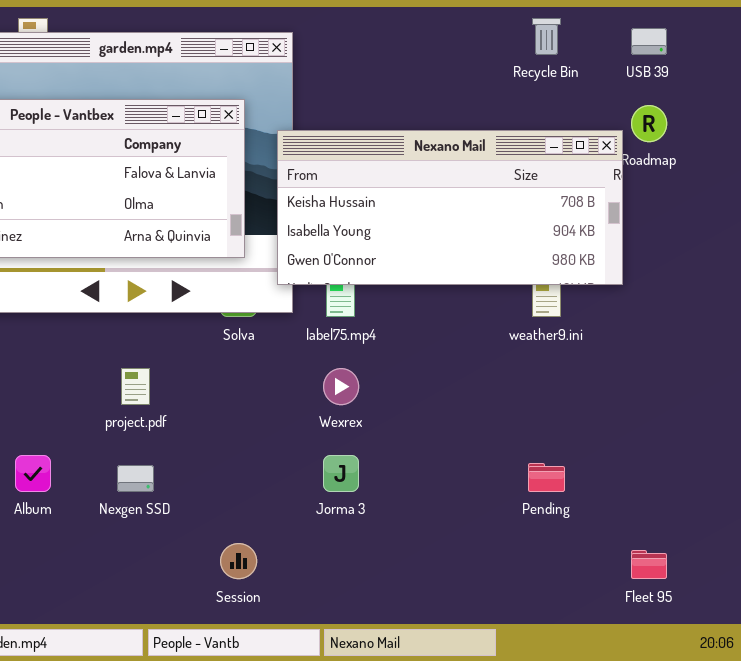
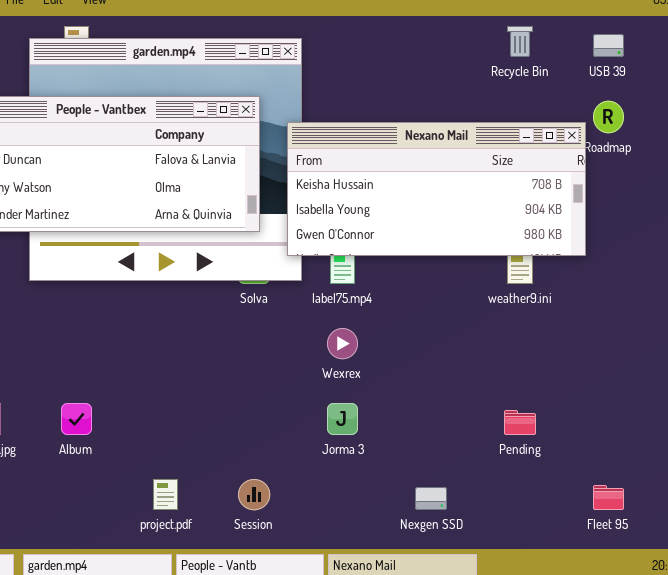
project.pdf: [121,368,150,405] -> [153,479,178,510], moved
Nexgen SSD: [117,465,154,492] -> [415,487,447,510], moved

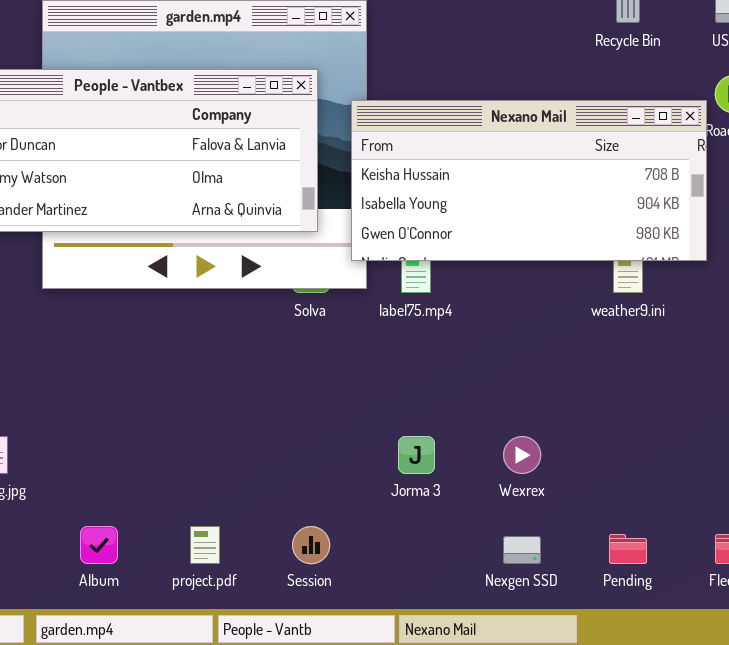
Wexrex: [327,328,358,359] -> [503,436,541,474], moved
Album: [61,403,92,435] -> [80,526,118,564], moved
Pending: [504,410,536,435] -> [609,534,647,564], moved

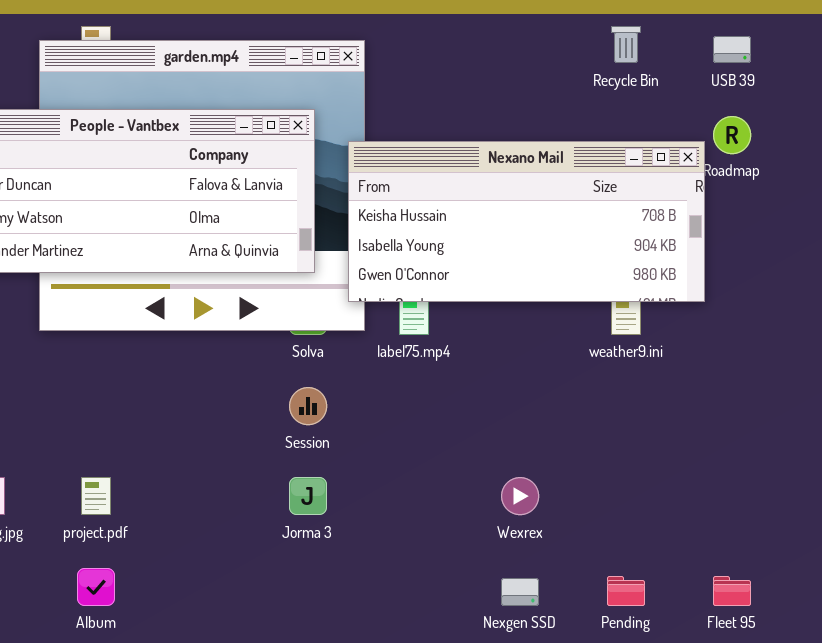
Jorma 3: [398,436,435,474] -> [289,477,327,515], moved
project.pdf: [190,526,220,564] -> [81,477,111,515], moved
Session: [292,526,330,564] -> [289,387,327,425], moved

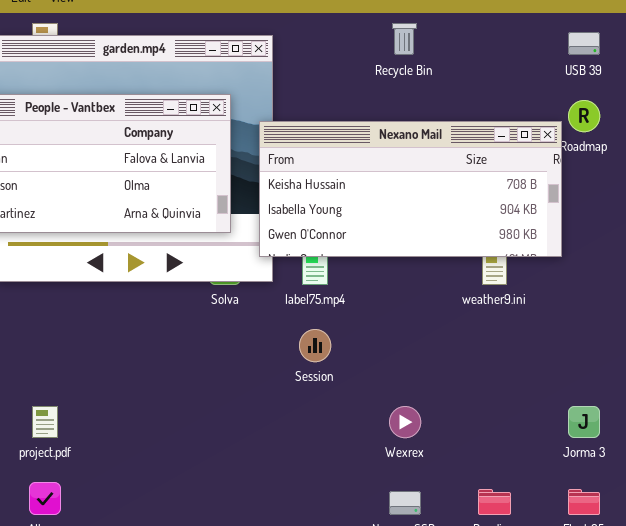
Recycle Bin: [611,26,641,63] -> [392,23,417,55], moved
Session: [289,387,327,425] -> [299,329,331,362], moved
Jorma 3: [289,477,327,515] -> [568,406,600,438], moved

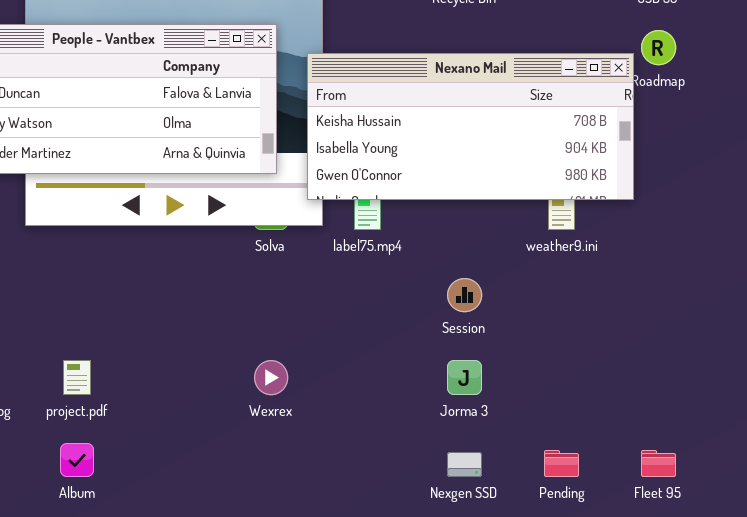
Session: [299,329,331,362] -> [447,278,482,312], moved
Wexrex: [389,406,421,438] -> [254,360,288,395], moved
Jorma 3: [568,406,600,438] -> [447,360,482,395], moved

